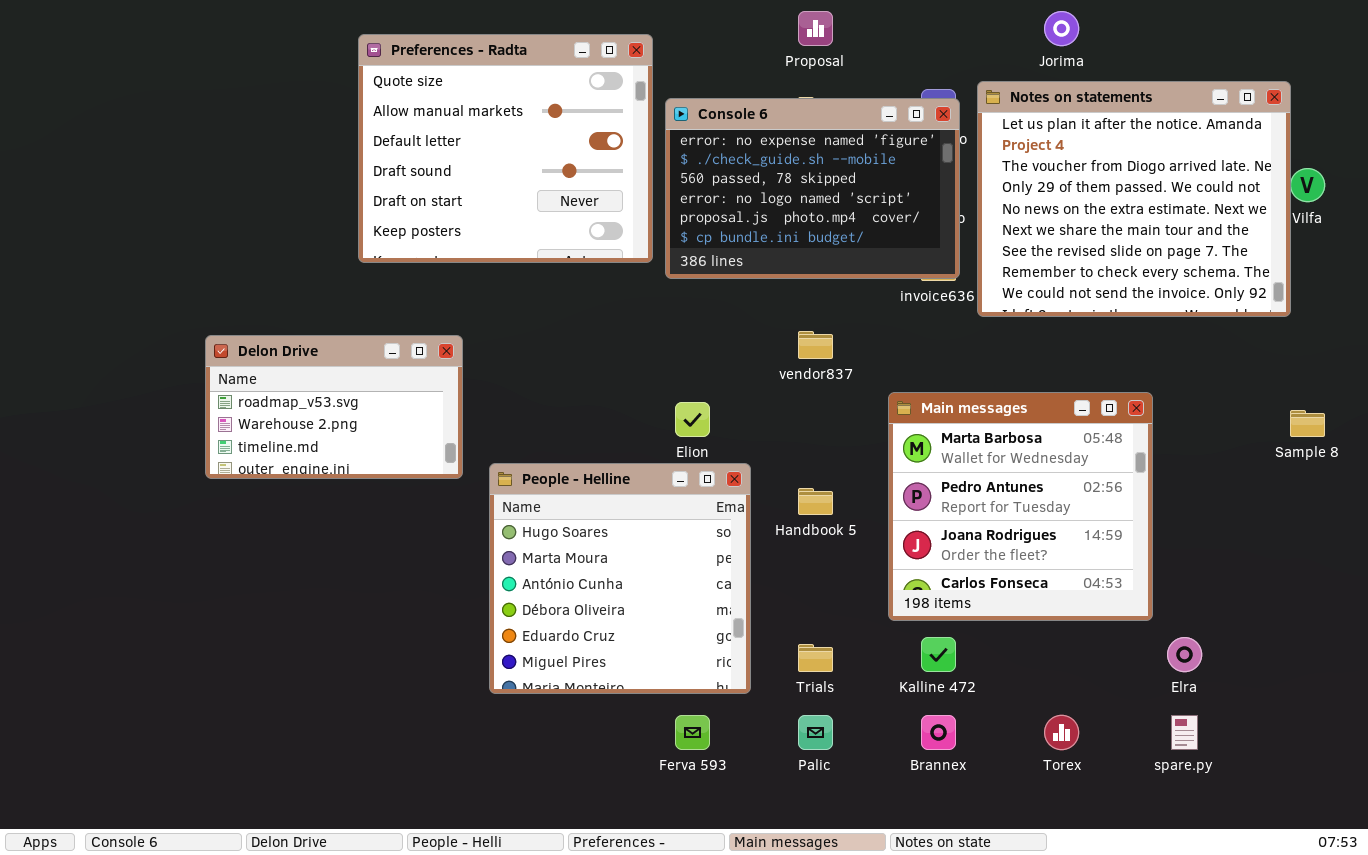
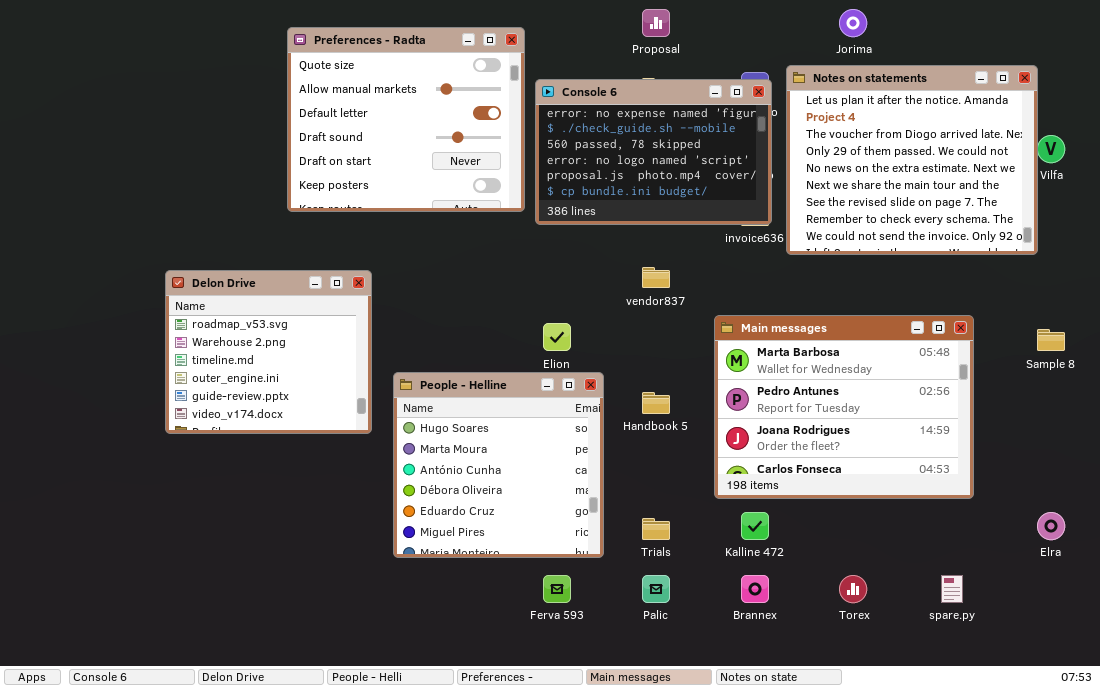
Delon Drive: [205,335,463,479] -> [165,270,372,434], resized
Main messages: [888,392,1153,621] -> [714,315,974,499], resized
Elra: [1167,637,1202,672] -> [1037,512,1065,540], moved

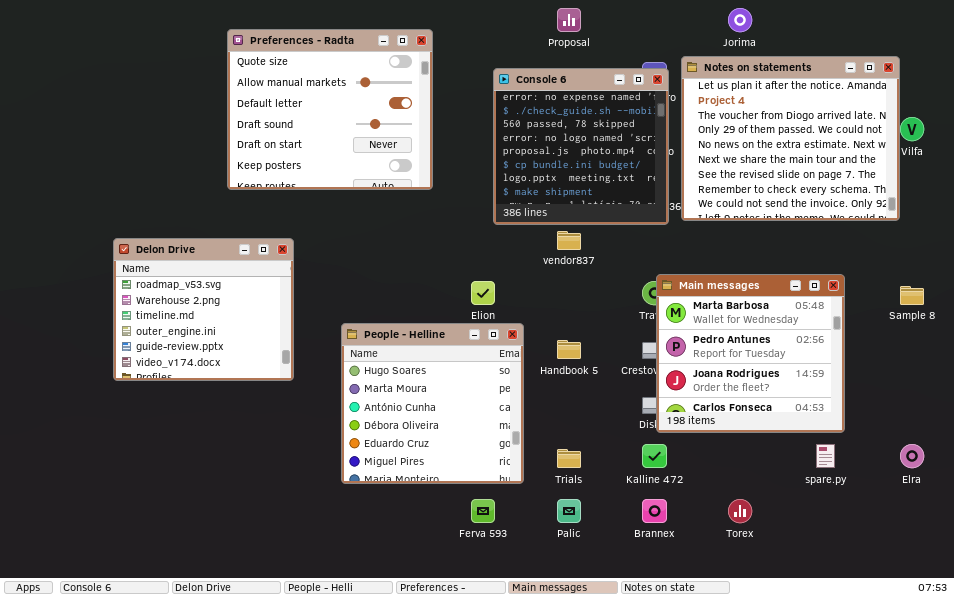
Preferences - Radta: [287,27,525,212] -> [227,29,433,190], moved
Console 6: [535,79,772,225] -> [493,68,669,225], resized
Delon Drive: [165,270,372,434] -> [113,238,294,381], moved
Main messages: [714,315,974,499] -> [656,274,845,433], resized
spare.py: [941,575,963,603] -> [816,444,835,468], moved

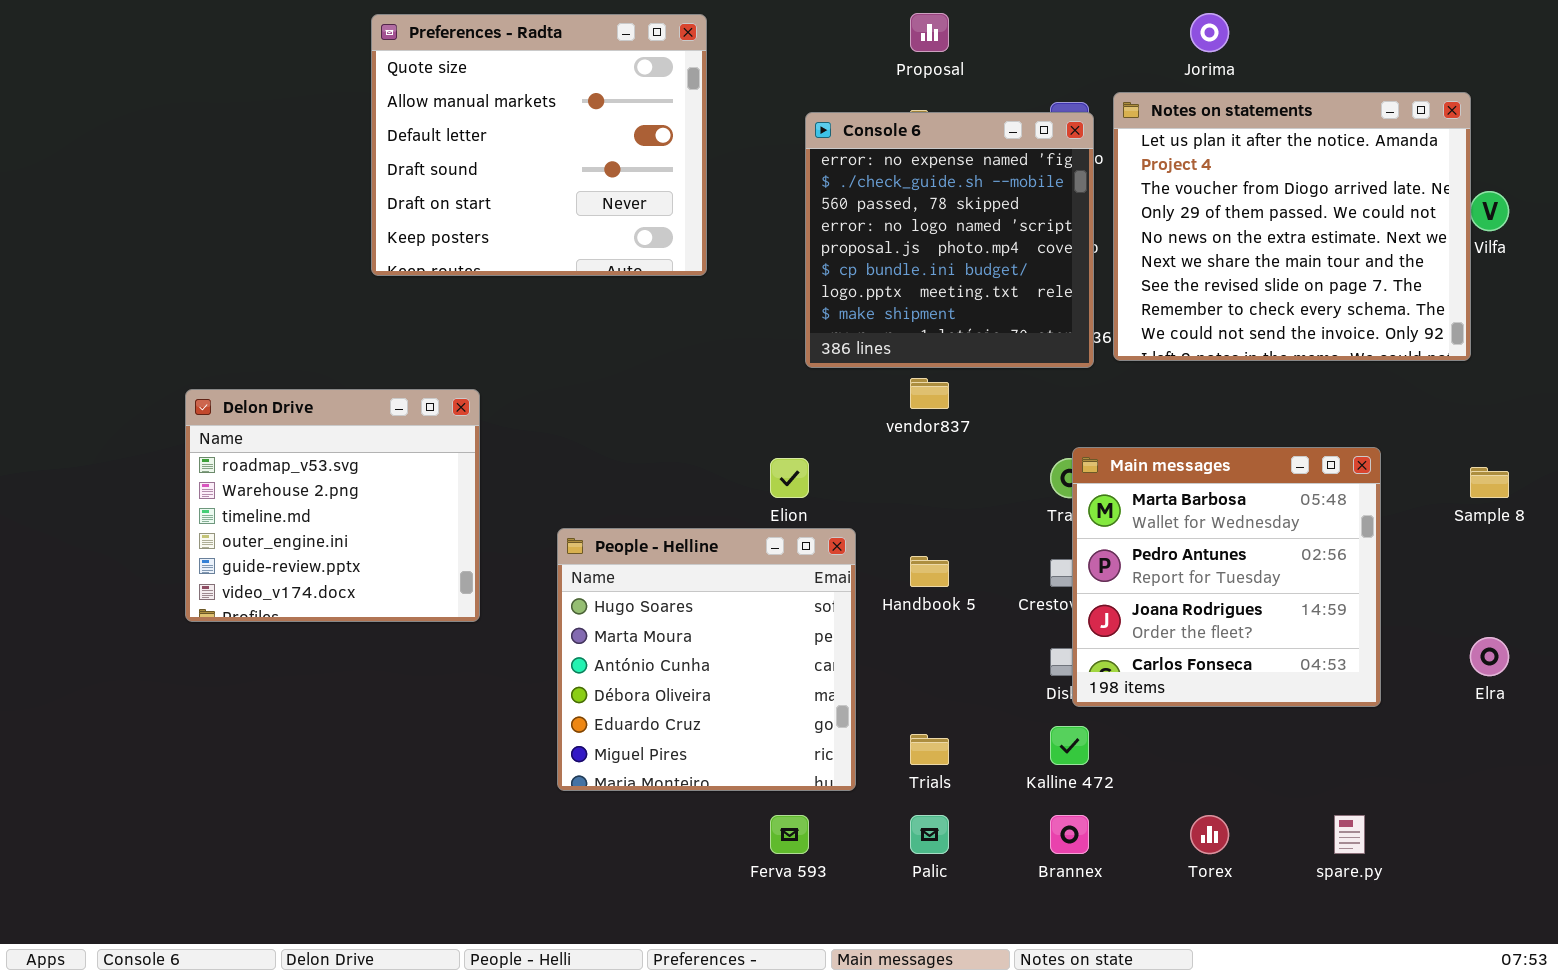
Preferences - Radta: [227,29,433,190] -> [371,14,707,276], moved
spare.py: [816,444,835,468] -> [1334,815,1365,854], moved
Elra: [900,444,924,468] -> [1470,637,1509,676], moved

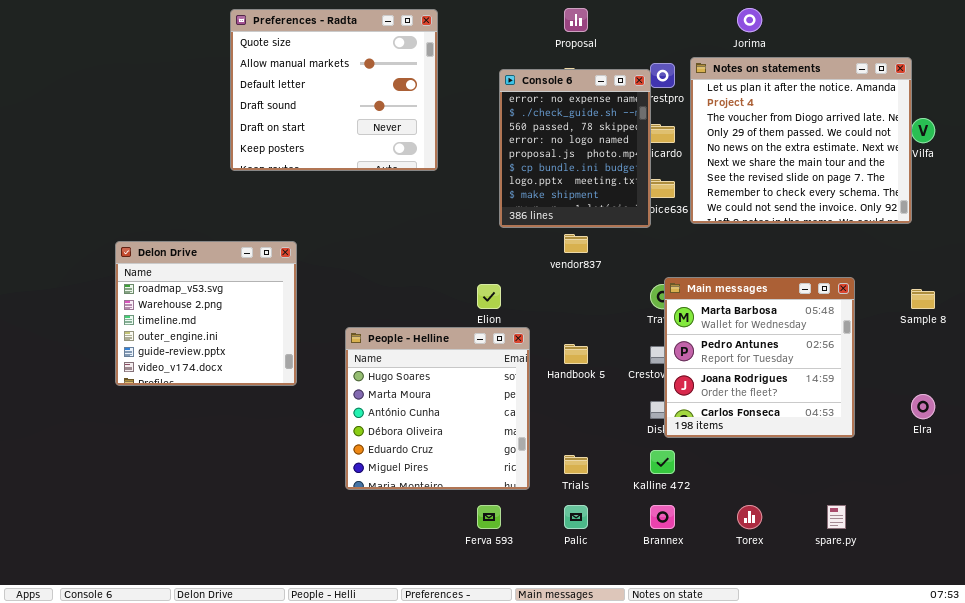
Console 6: [805,112,1094,368] -> [499,69,651,228], resized

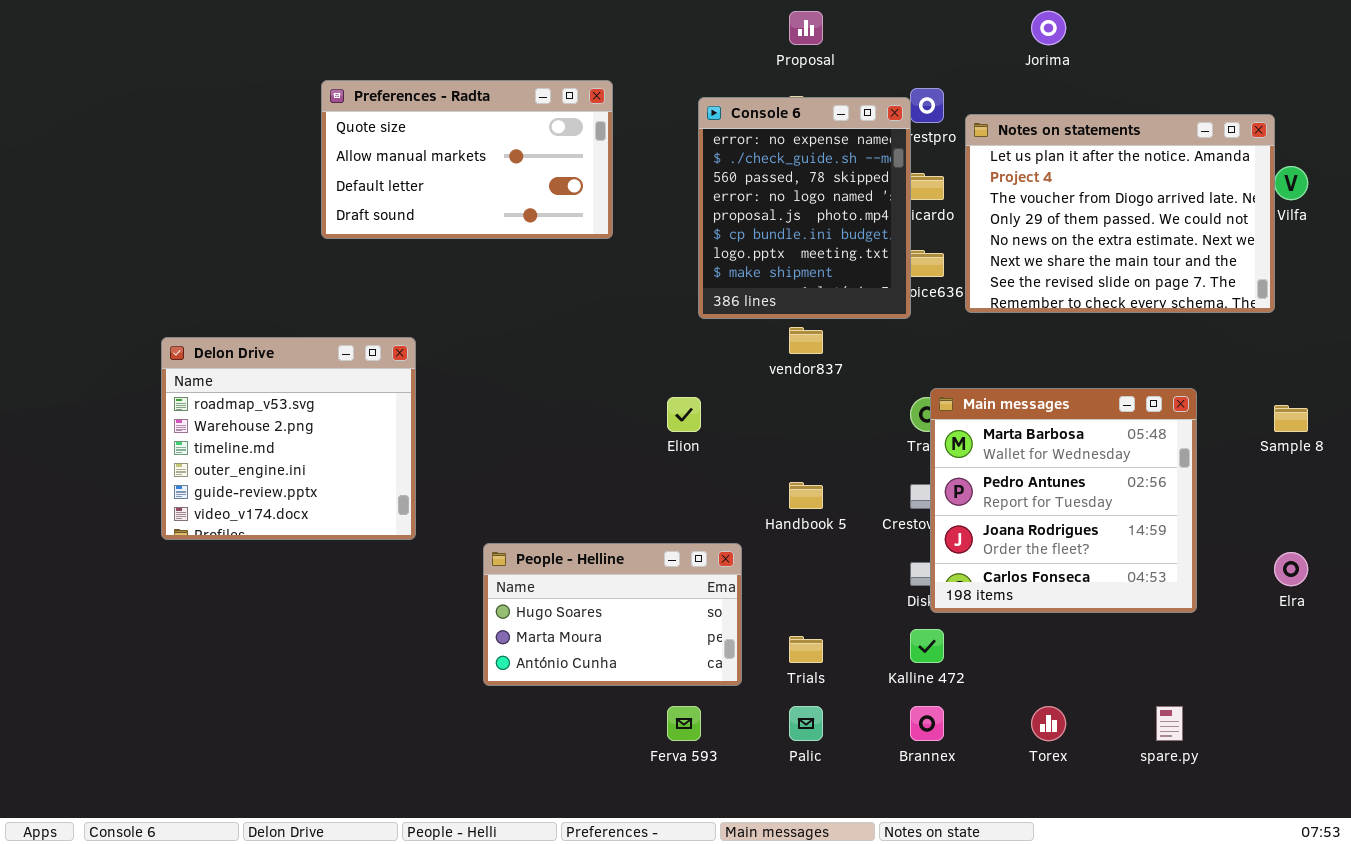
Preferences - Radta: [230,9,438,171] -> [321,80,613,239], resized
Notes on statements: [690,57,912,224] -> [965,114,1275,313], resized
People - Helline: [345,327,530,490] -> [483,543,742,686], resized

